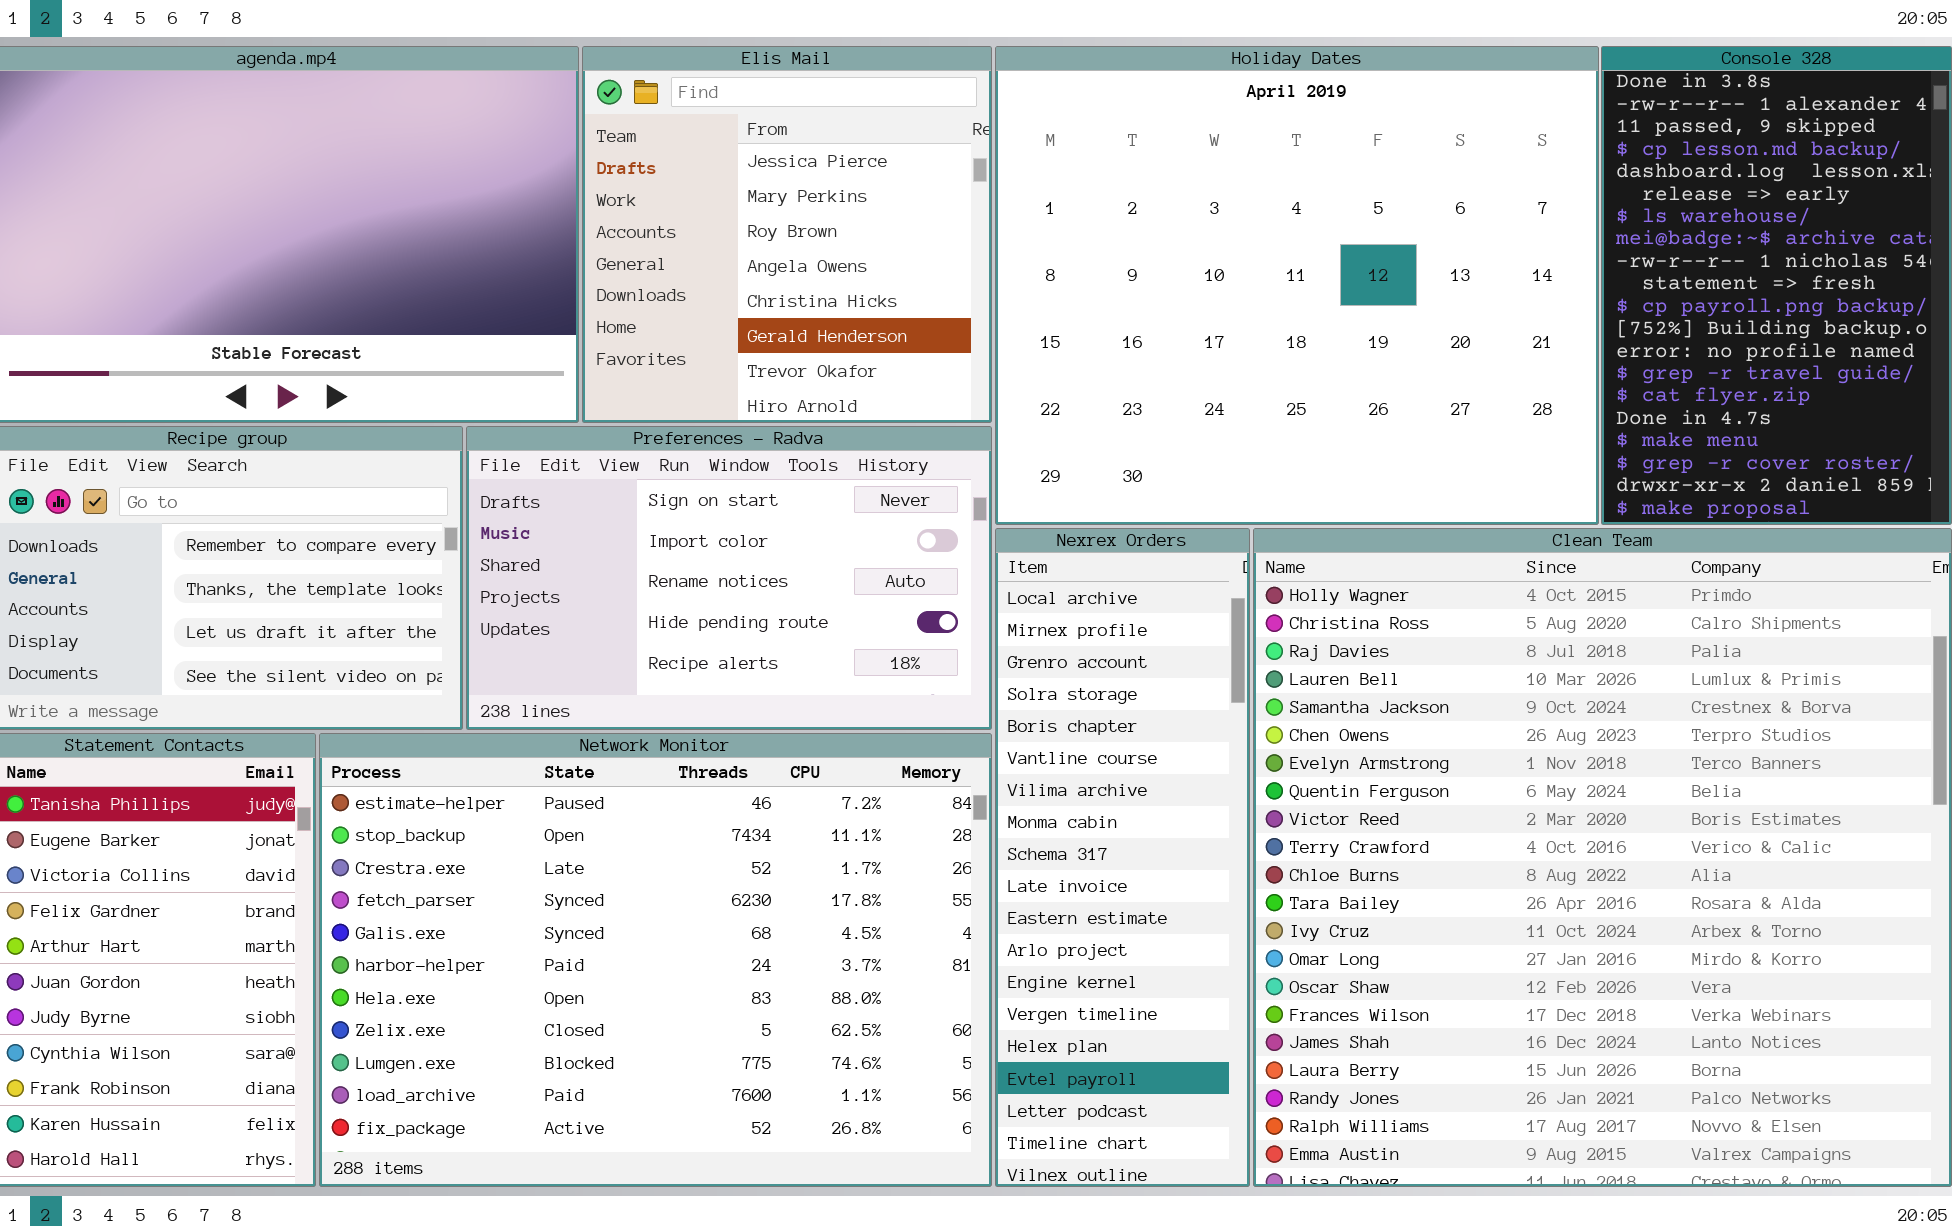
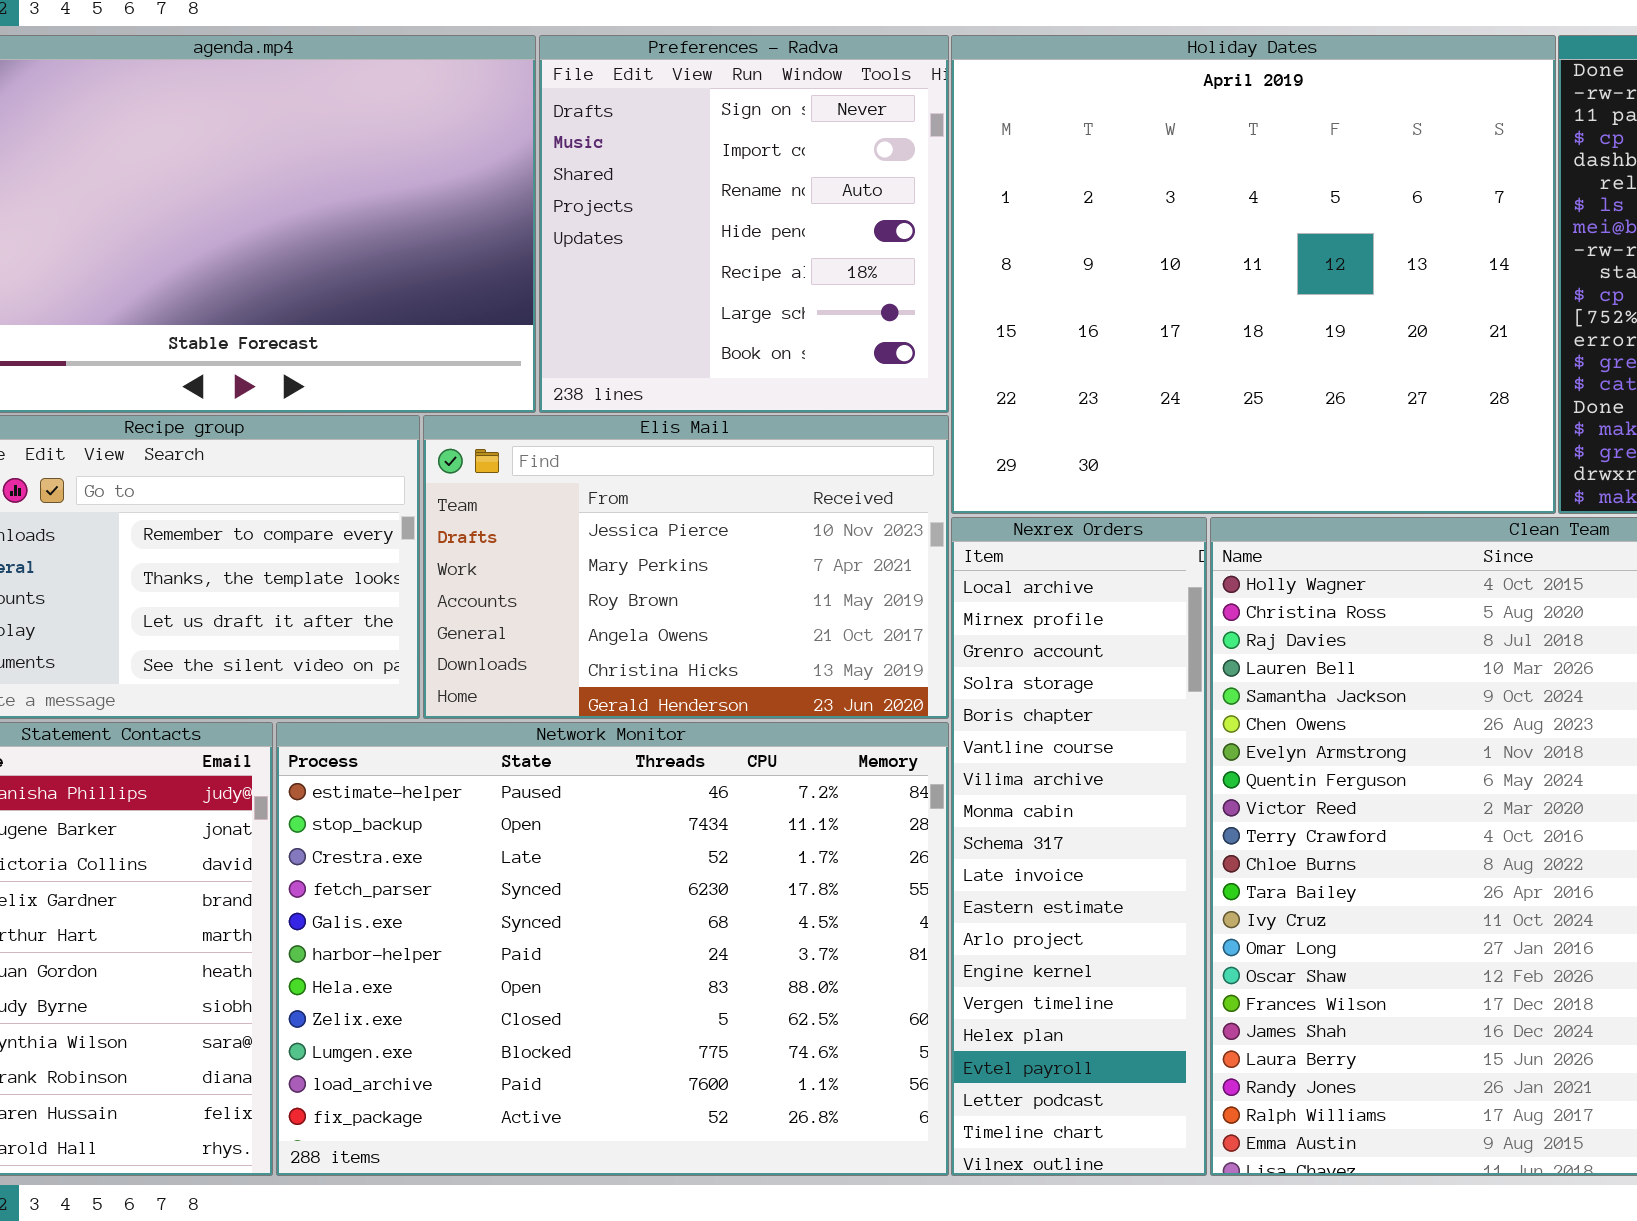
Elis Mail: [582,46,992,423] -> [423,415,949,719], moved, resized
Preferences - Radva: [466,426,992,730] -> [539,35,949,413], moved, resized

